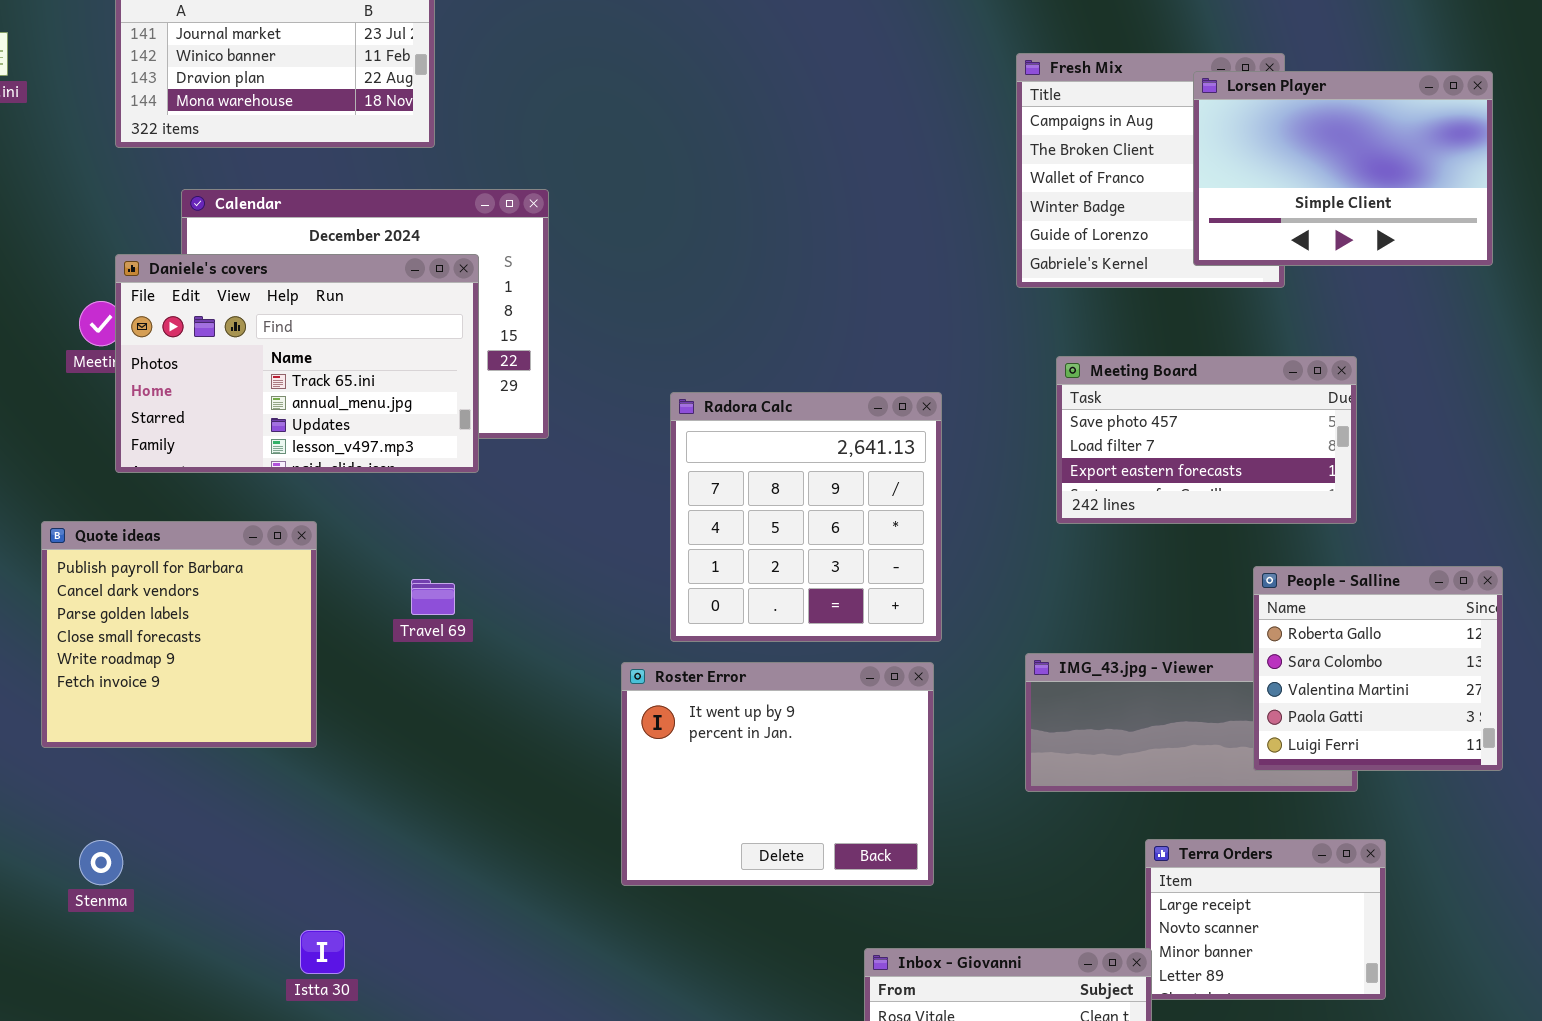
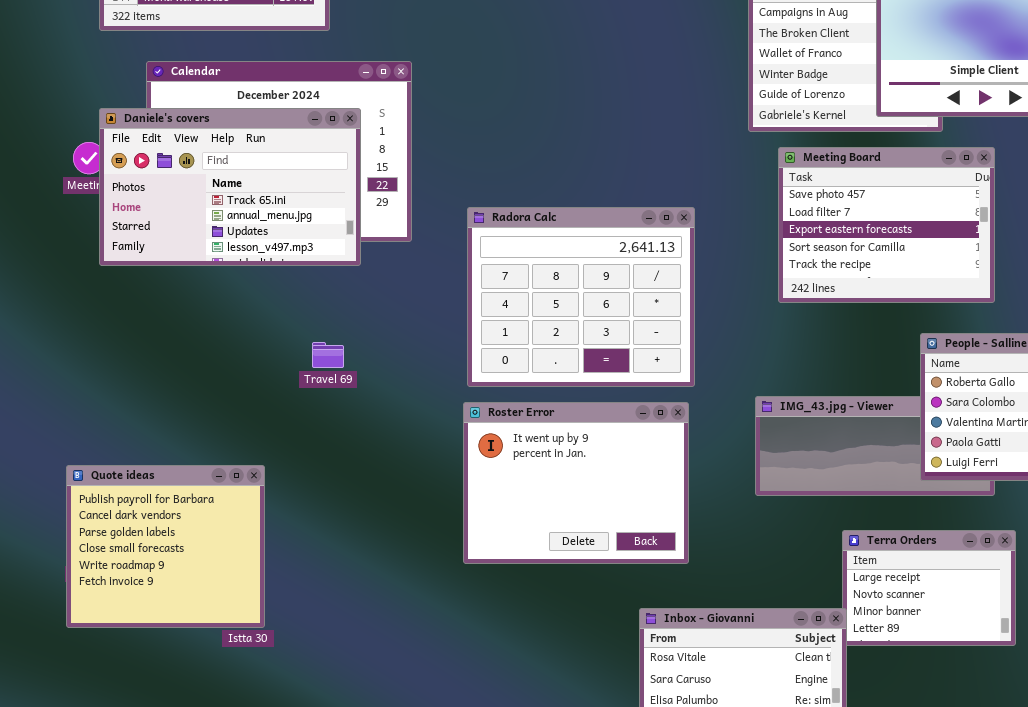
Meeting Board: [1056,356,1357,524] -> [778,147,995,303], resized
Radora Calc: [670,392,942,642] -> [467,207,695,387], resized
Quote ideas: [41,521,317,748] -> [66,465,265,628], moved

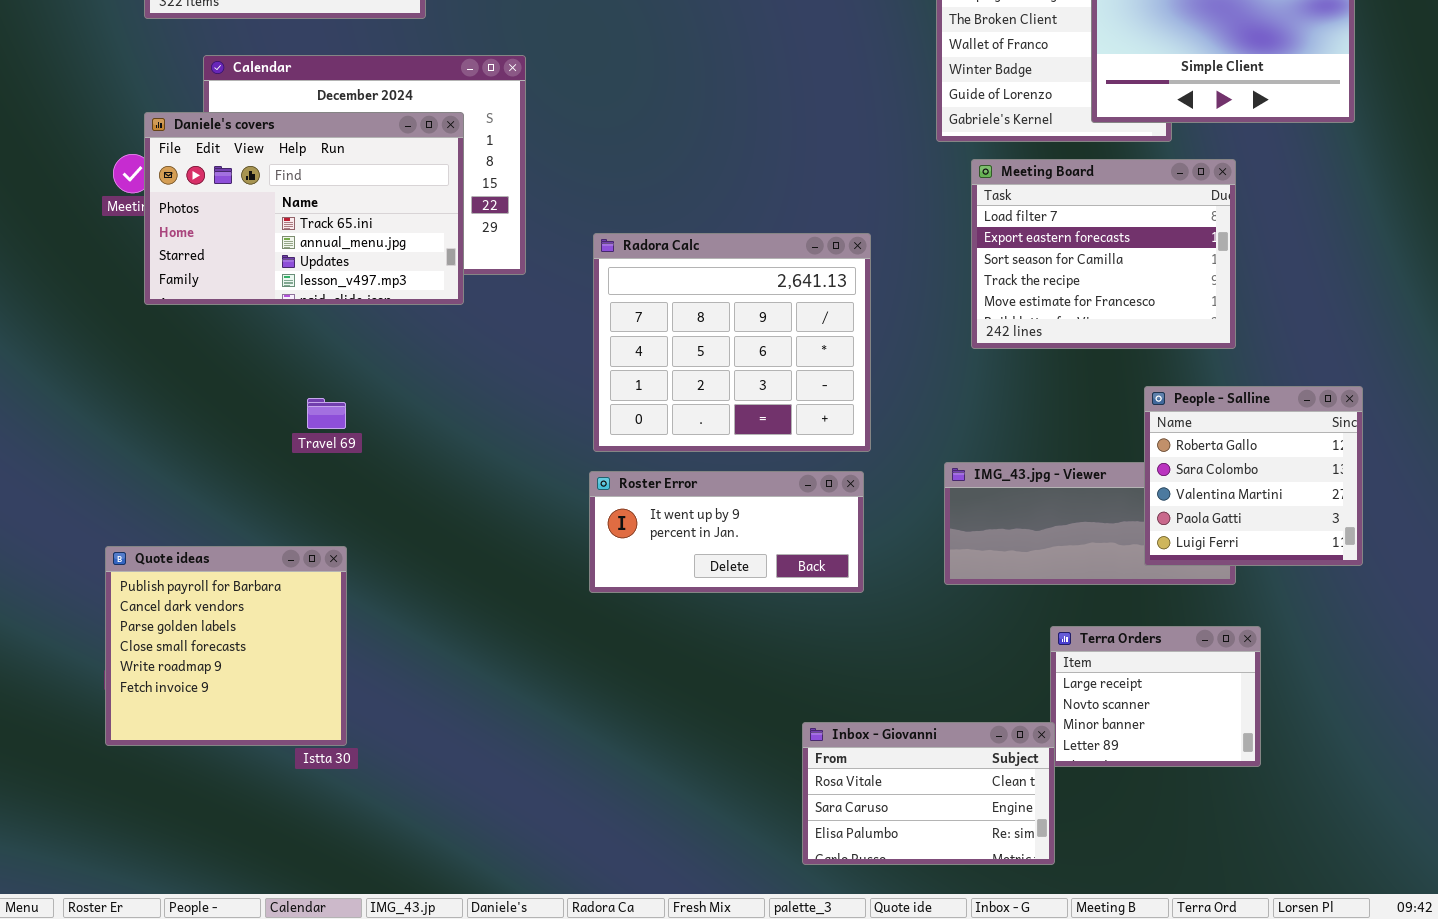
Meeting Board: [778,147,995,303] -> [971,159,1236,349], scrolled down 1 row
Travel 69: [312,342,344,368] -> [307,398,346,429], moved
Roster Error: [463,402,689,564] -> [589,471,864,593], resized

